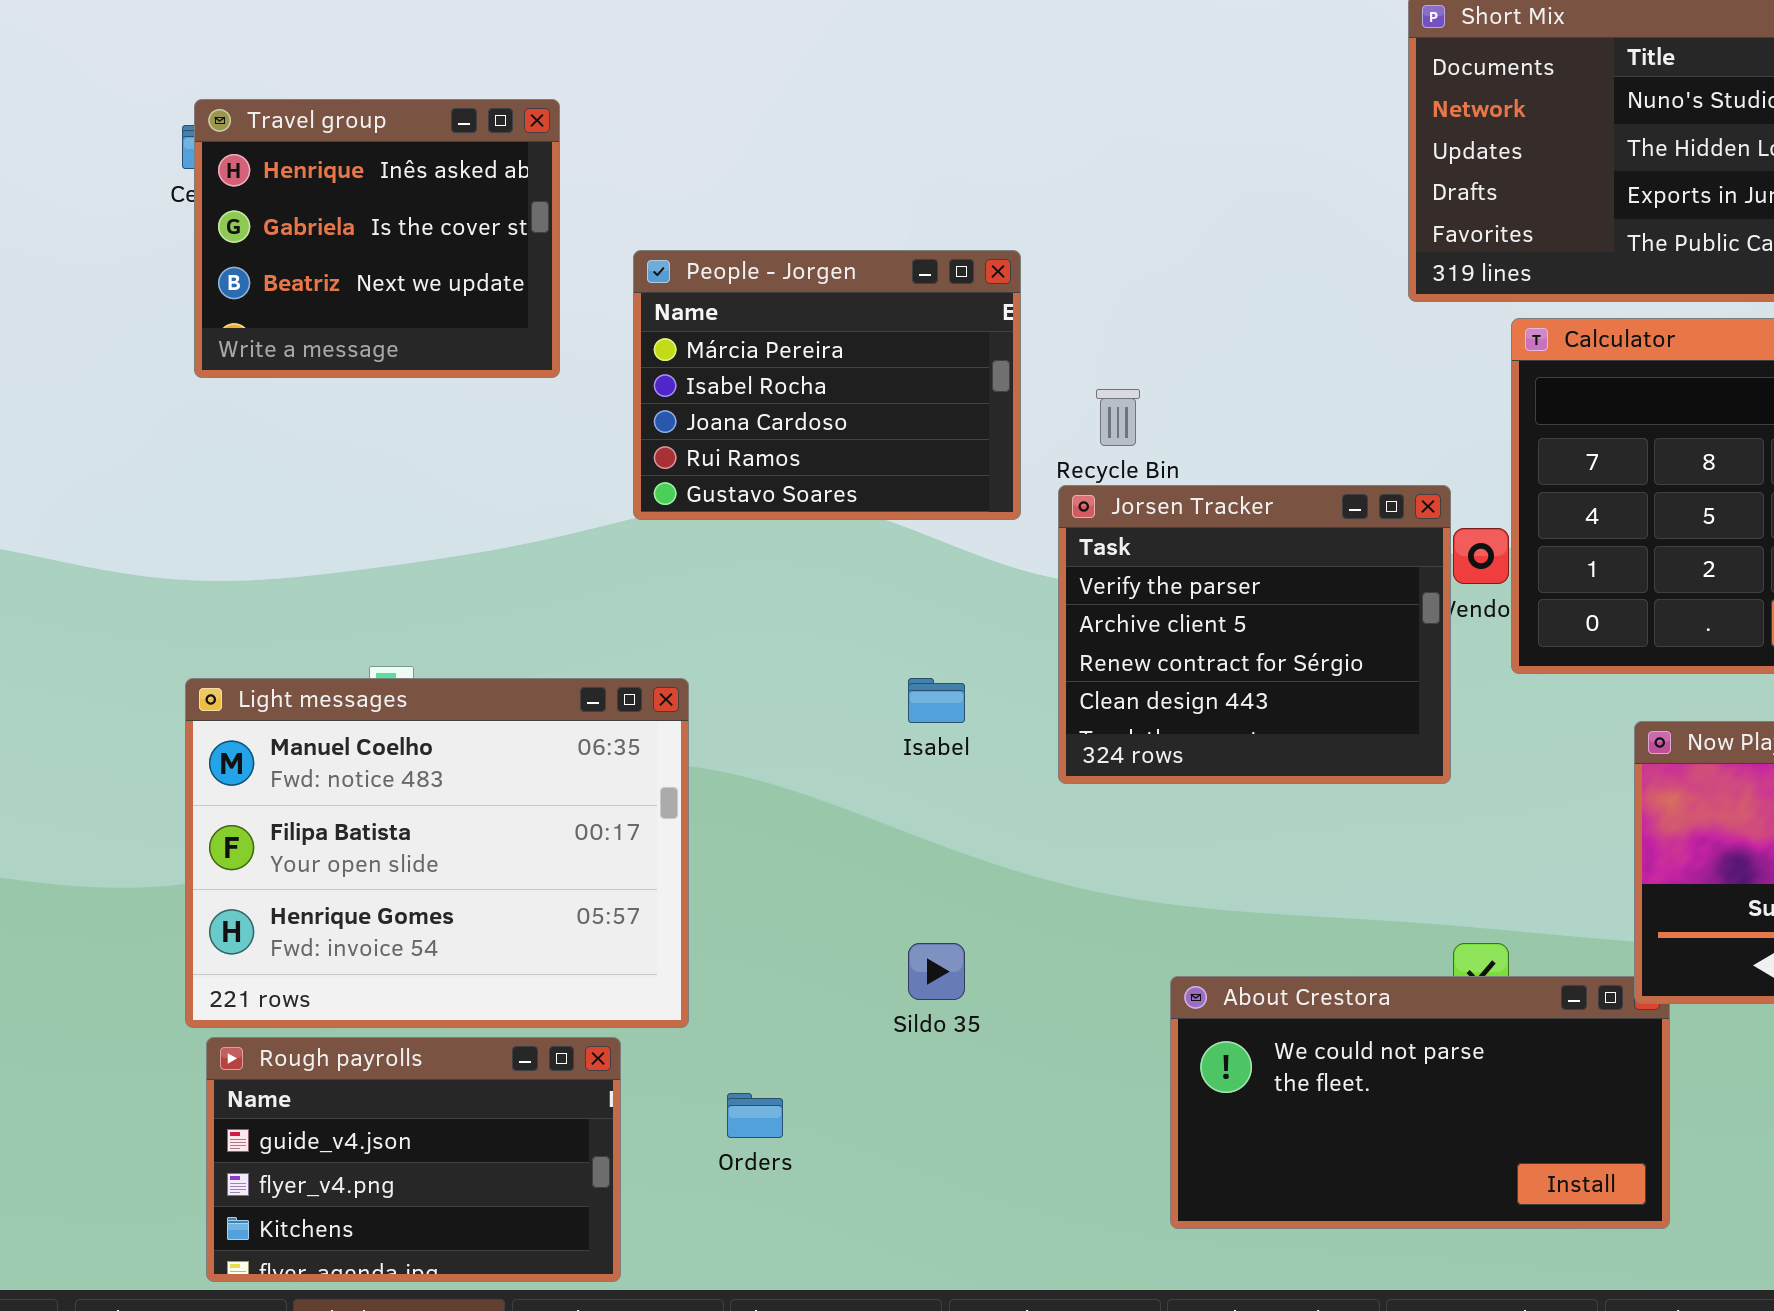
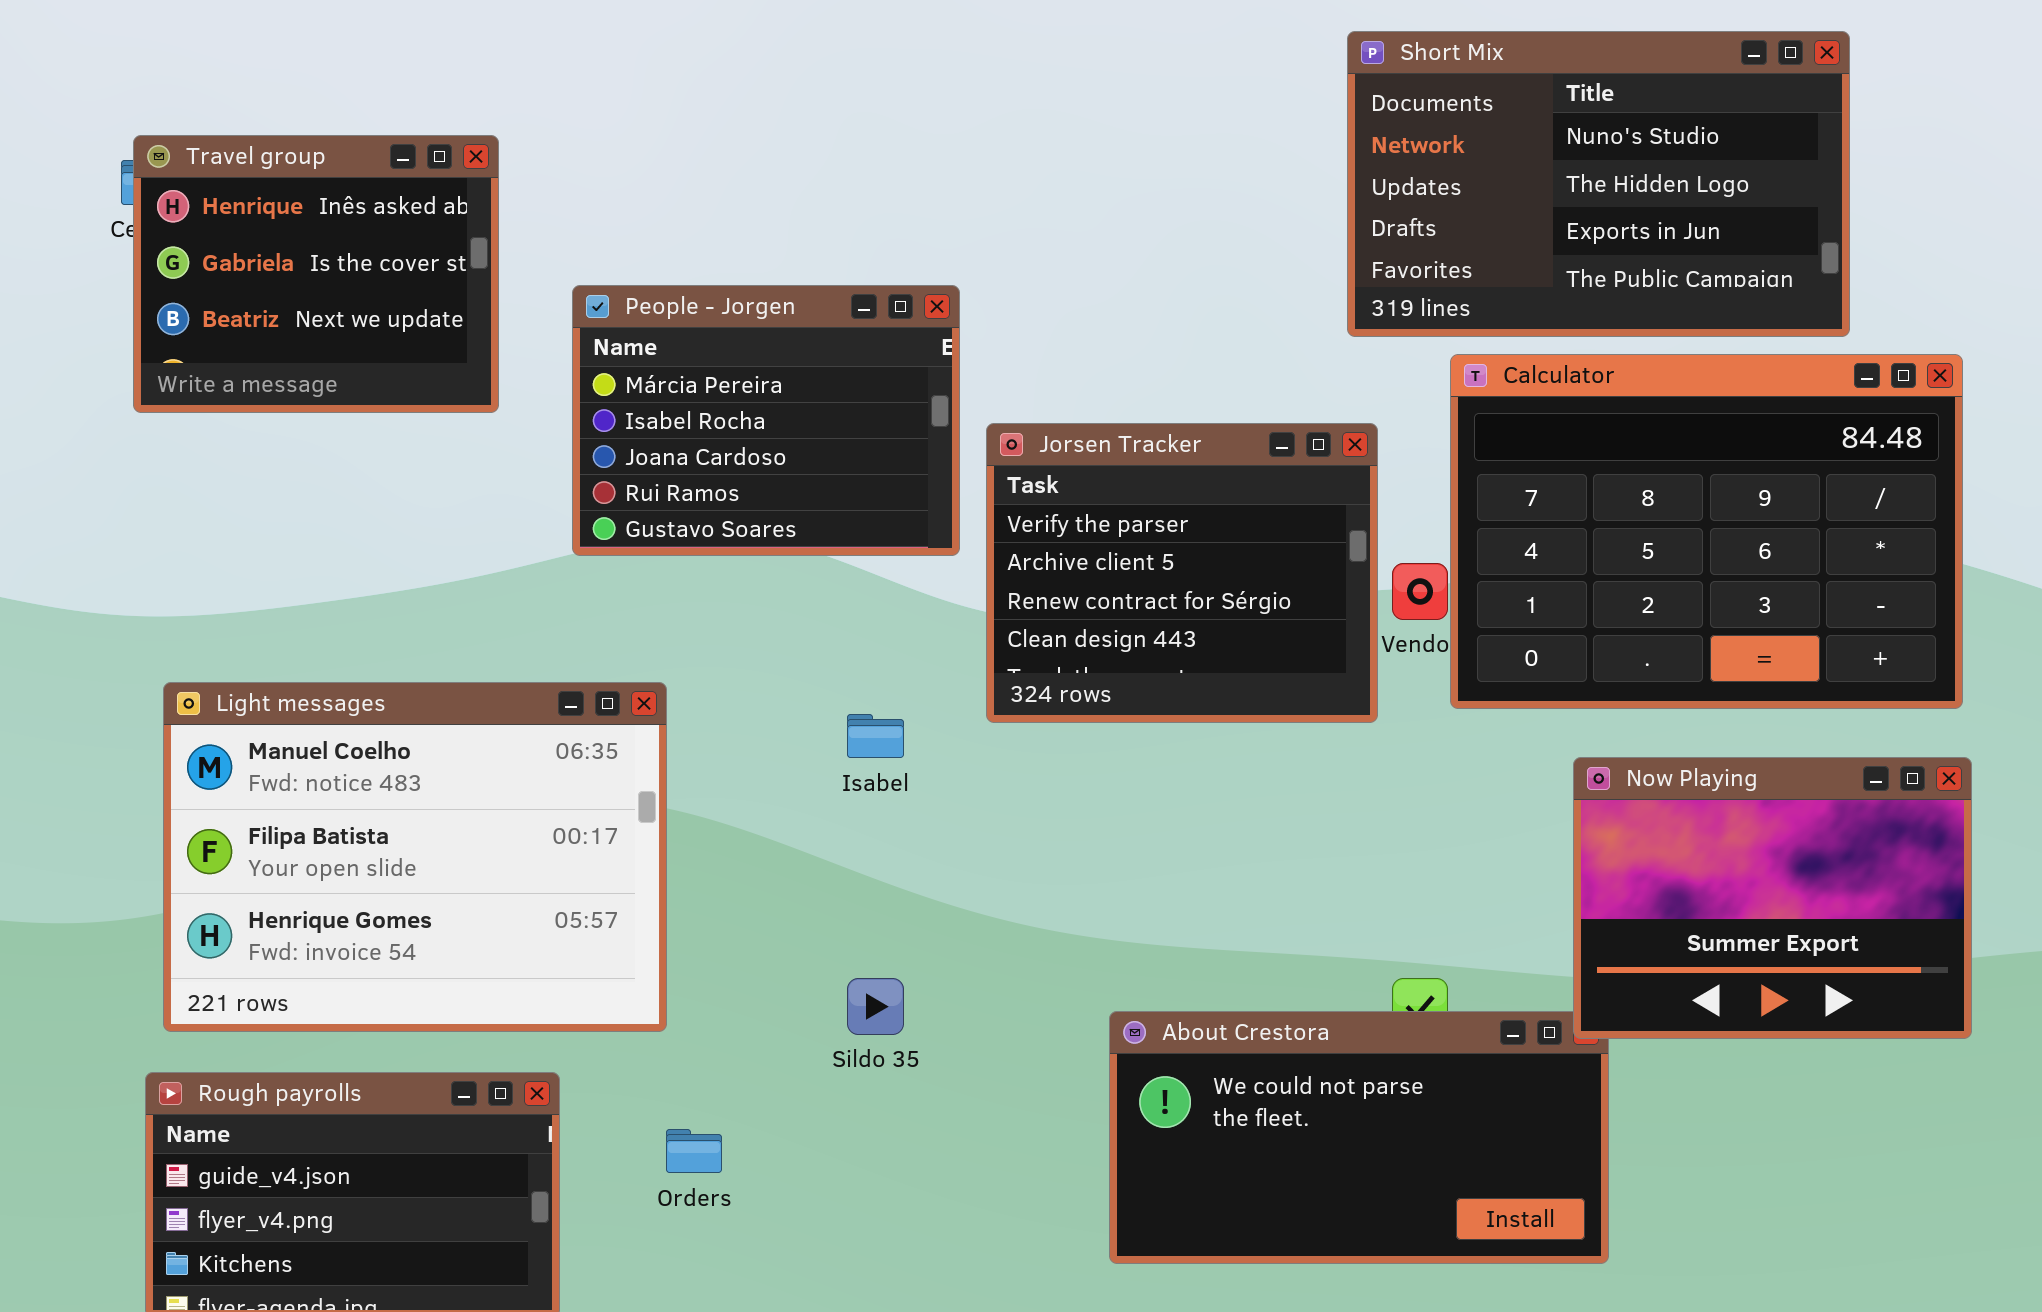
Jorsen Tracker: [1058,485,1451,784] -> [986,423,1378,723], moved
Light messages: [185,678,689,1028] -> [163,682,667,1032], moved

